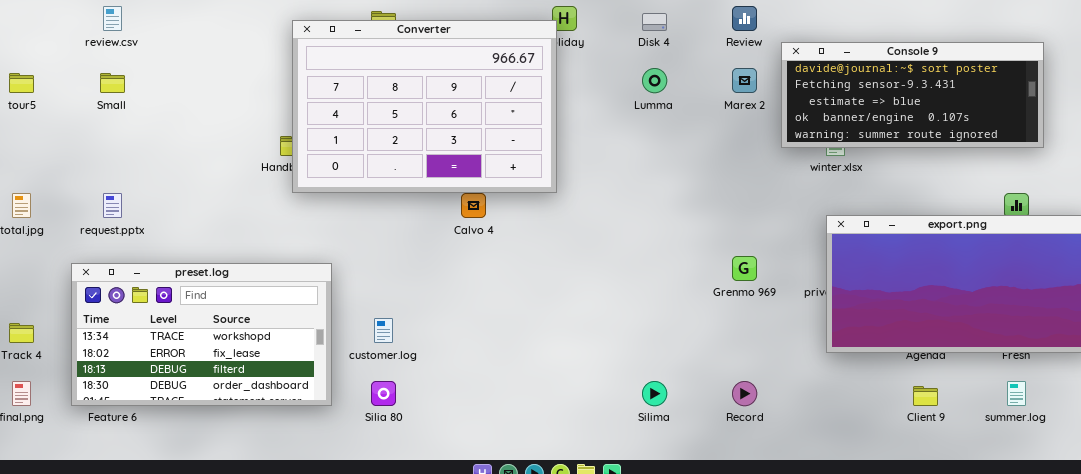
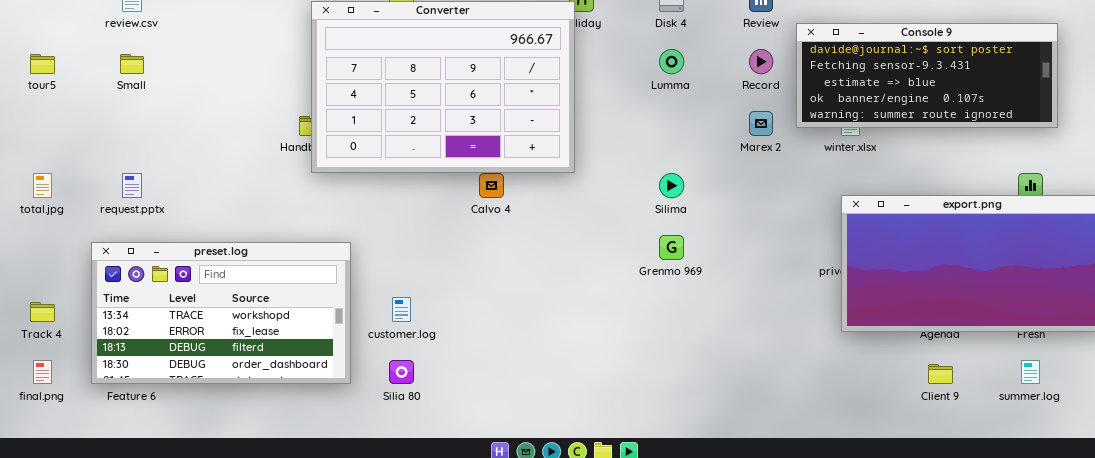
Marex 2: [732,68,757,93] -> [749,111,773,136], moved
Grenmo 969: [732,256,757,281] -> [659,235,684,260], moved
Silima: [642,381,667,406] -> [659,173,684,198], moved
Record: [732,381,757,406] -> [749,49,773,74], moved

